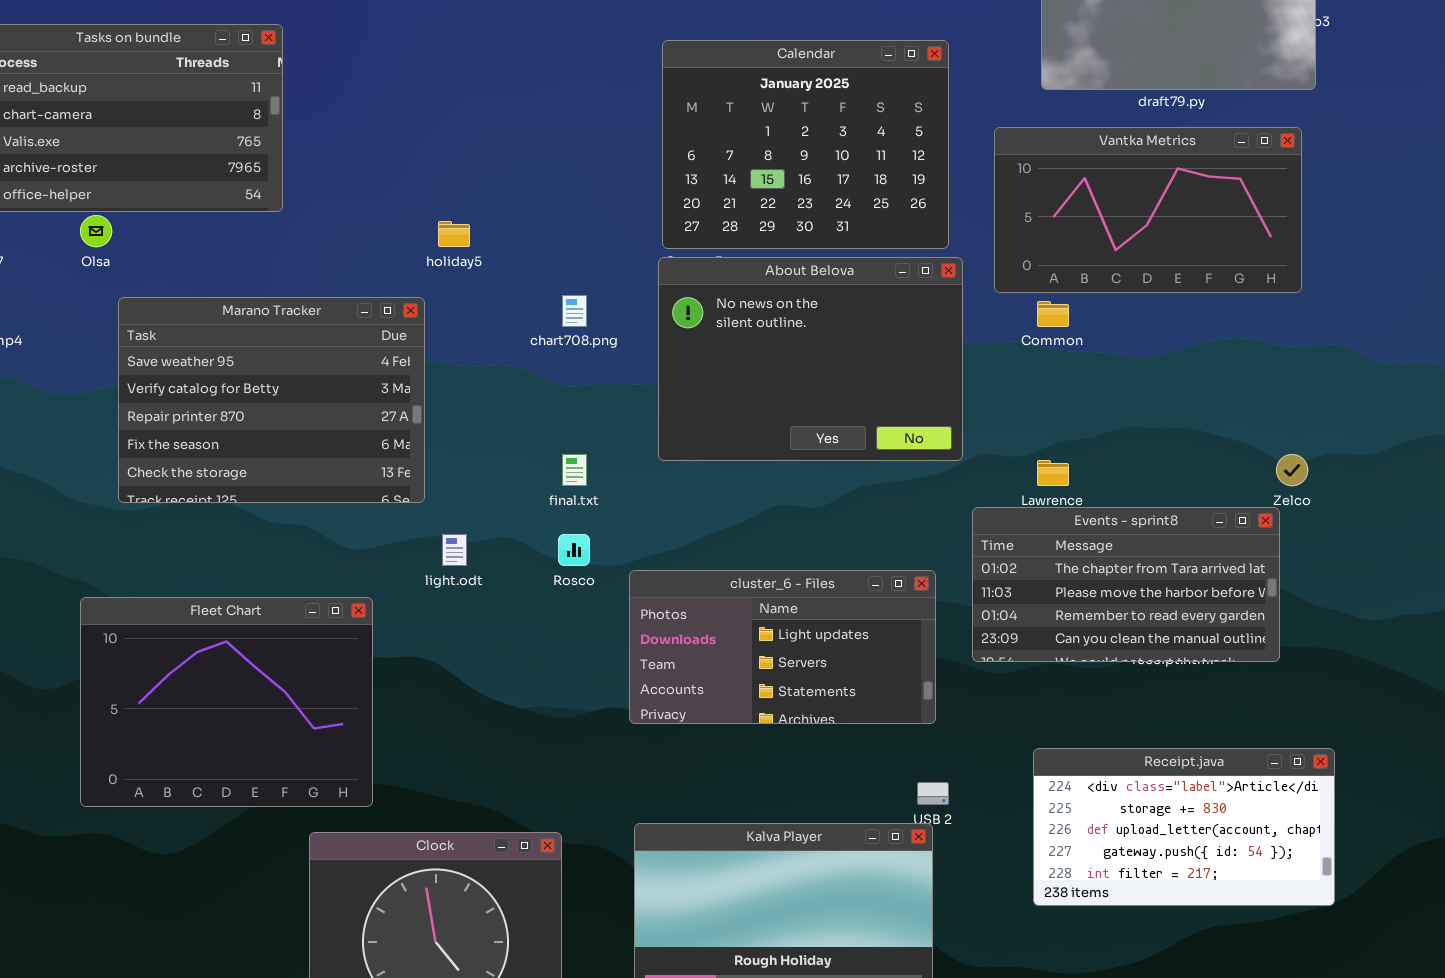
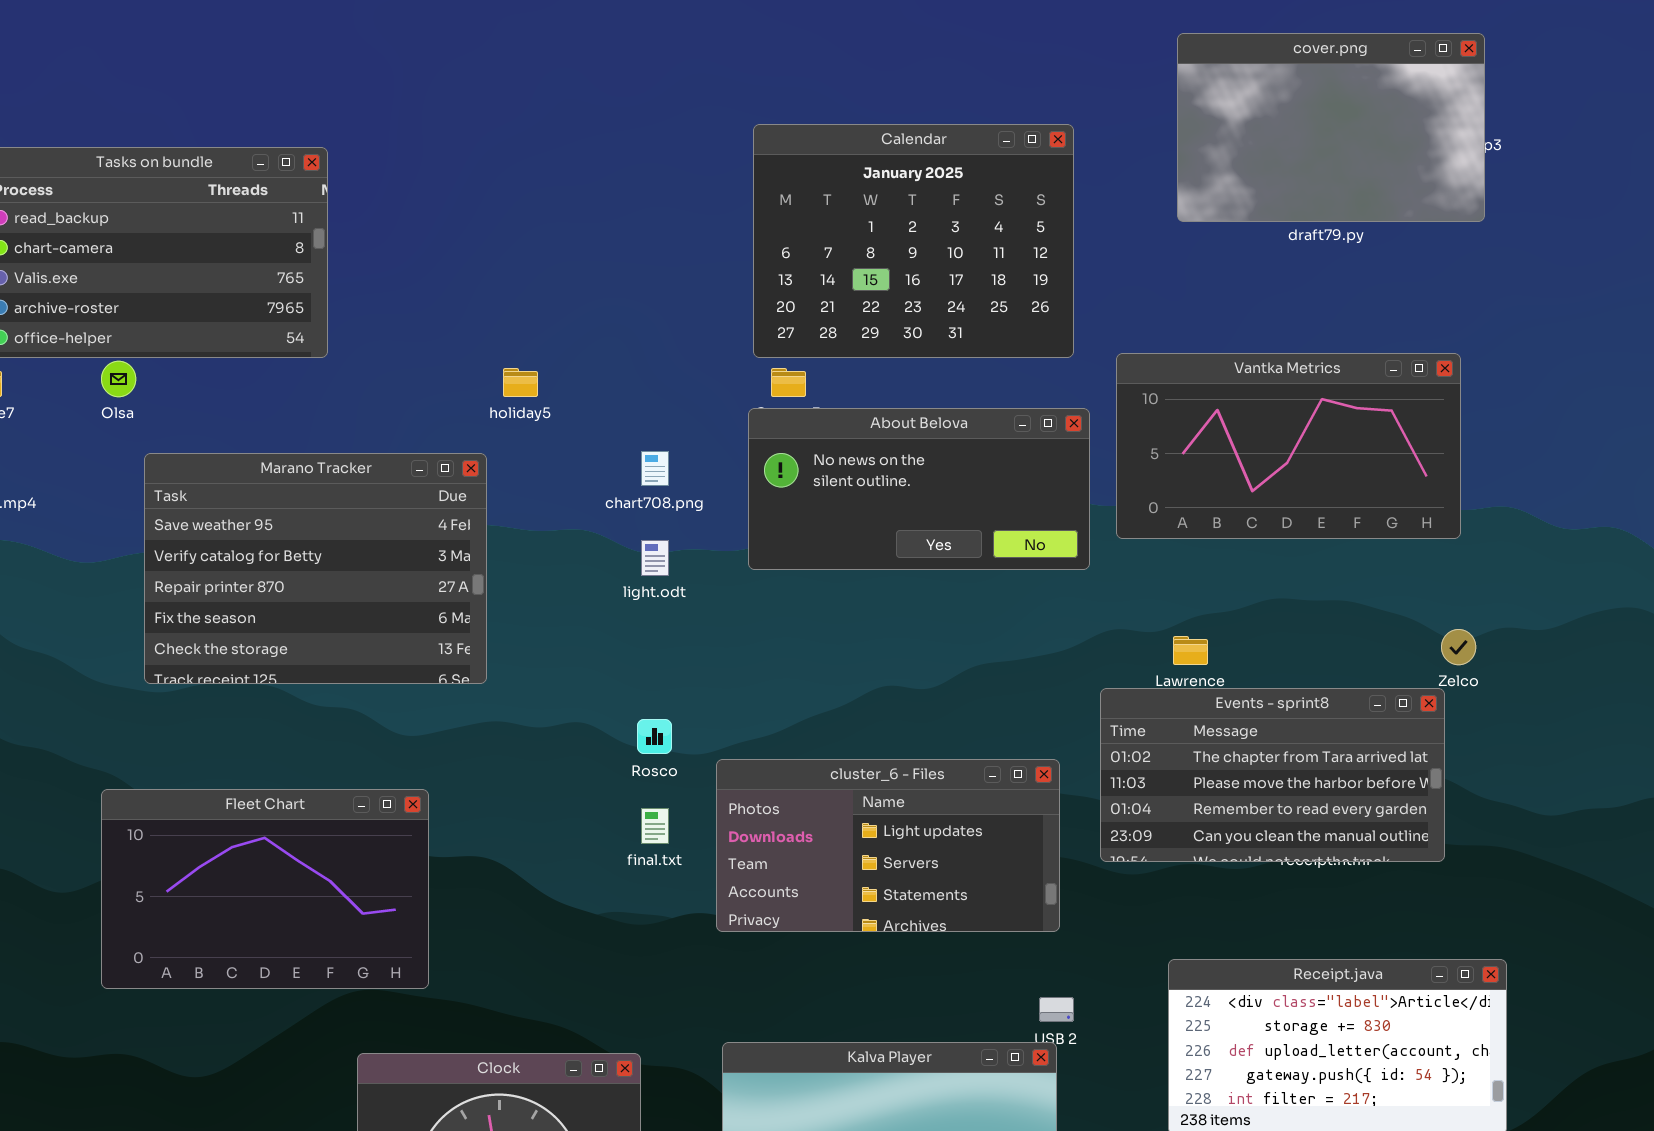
Calendar: [662,40,949,249] -> [753,124,1074,358], moved
Vantka Metrics: [994,127,1302,293] -> [1116,353,1461,539], moved
About Belova: [658,257,963,461] -> [748,408,1090,570], resized
final.txt: [562,454,587,486] -> [641,808,669,844], moved
light.odt: [442,534,467,566] -> [641,540,669,576], moved
Fleet Chart: [80,597,373,807] -> [101,789,429,989], resized

